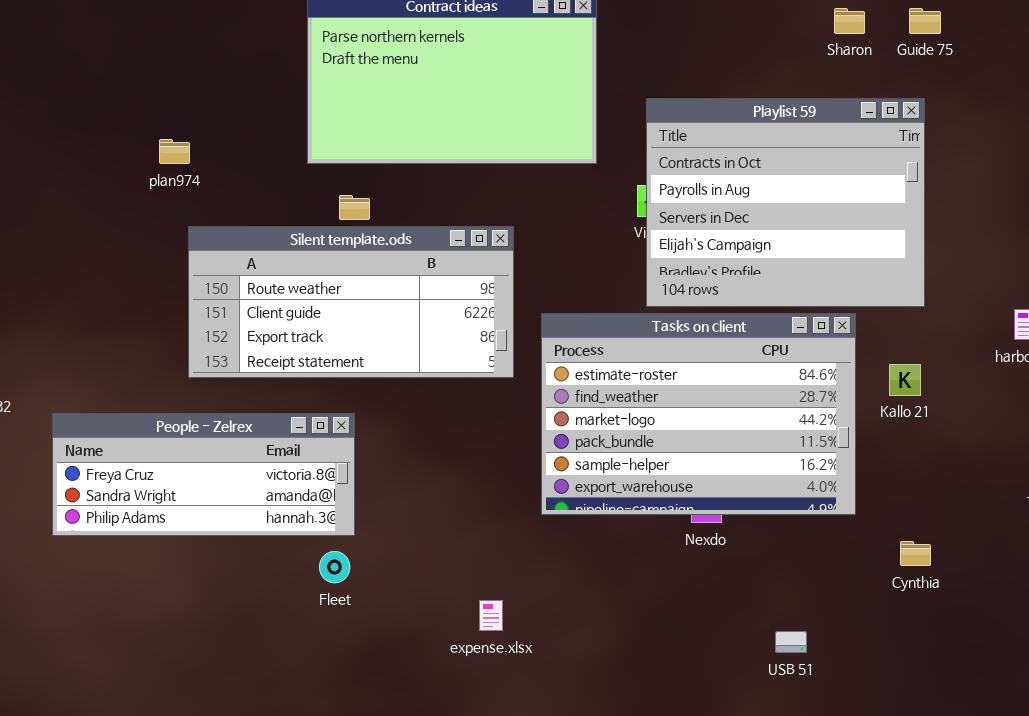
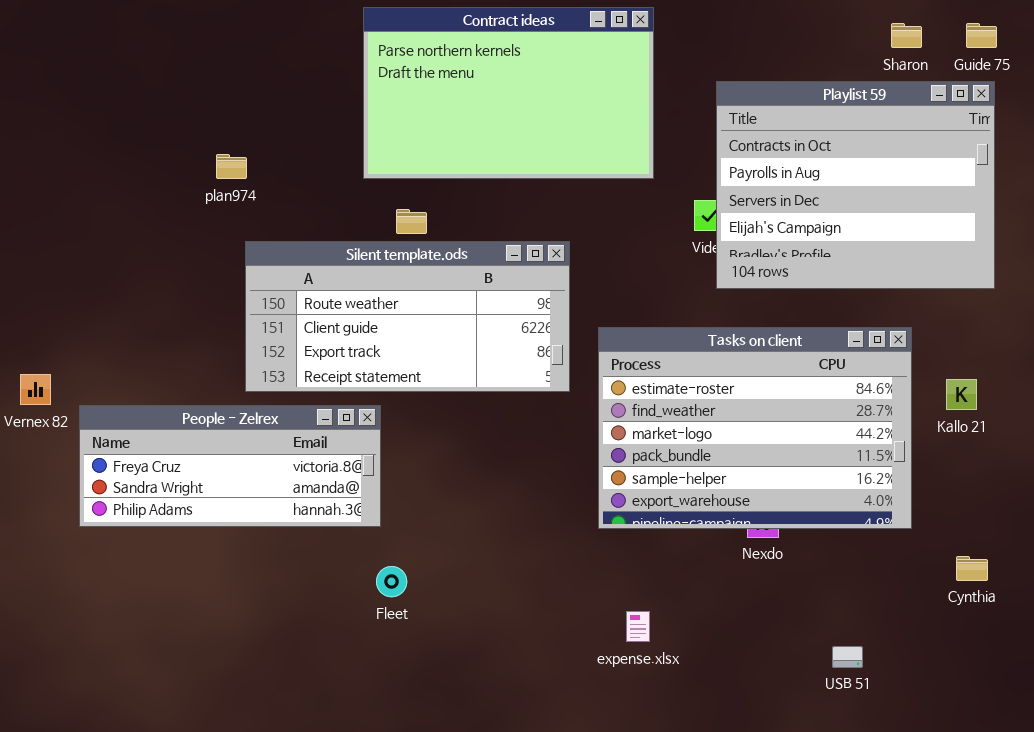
Playlist 59: [646,98,925,307] -> [716,81,995,289], moved
People - Zelrex: [52,413,355,536] -> [79,405,381,527], moved
expense.xlsx: [479,600,503,631] -> [626,611,650,642], moved

